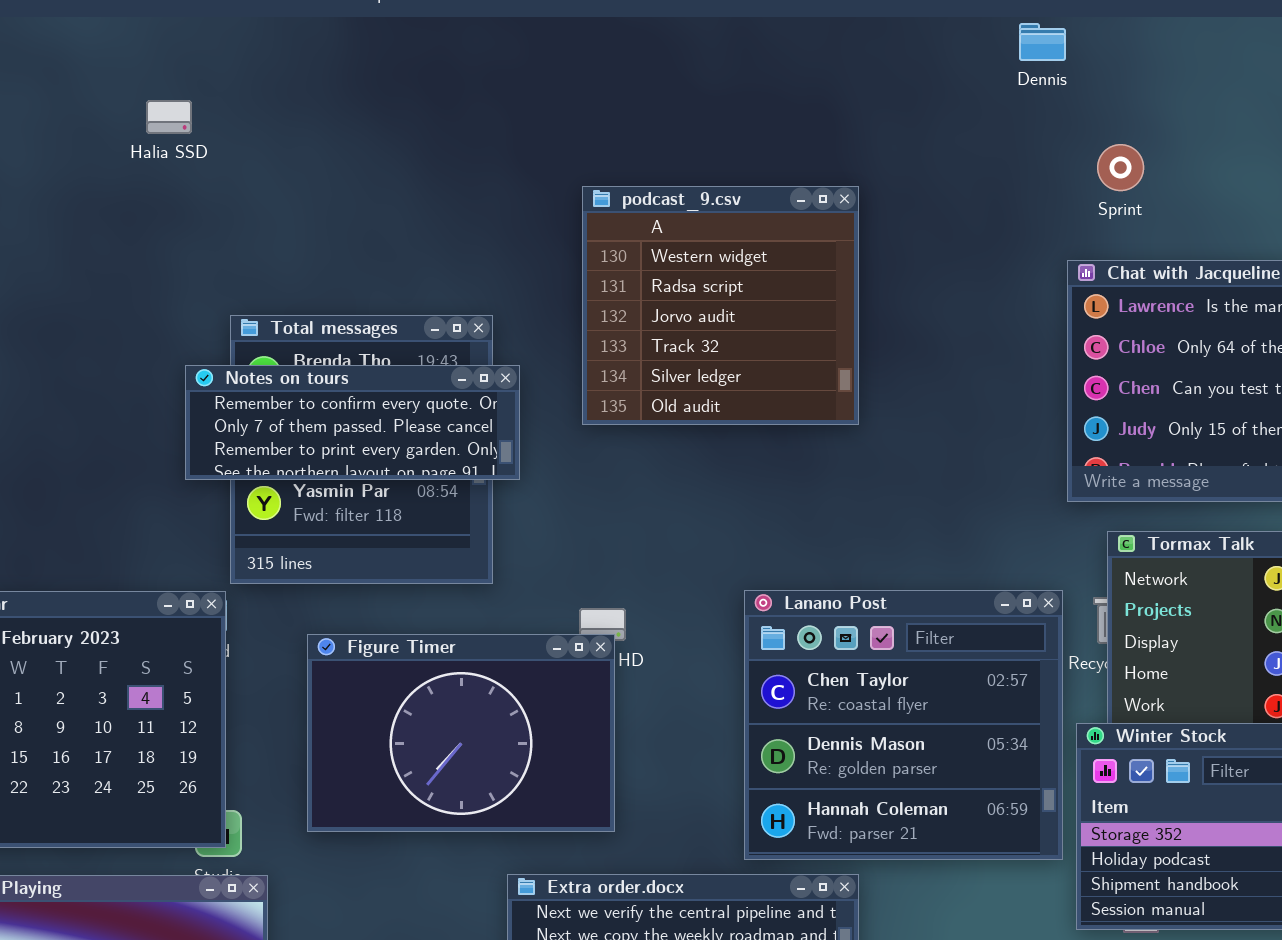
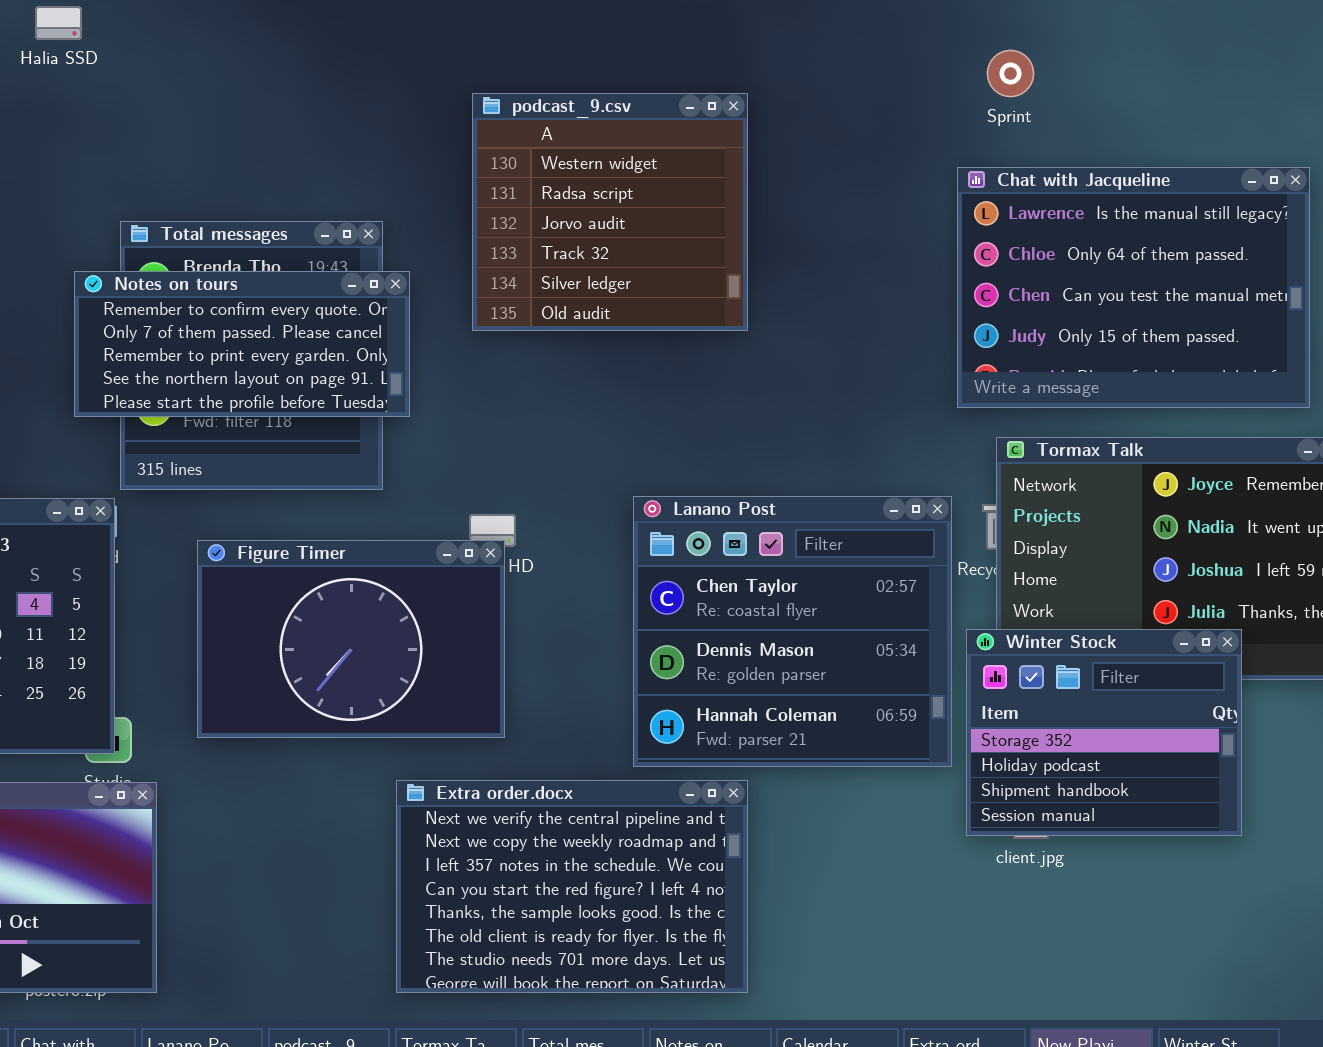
Notes on tours: [185,365,520,480] -> [74,271,410,417], resized

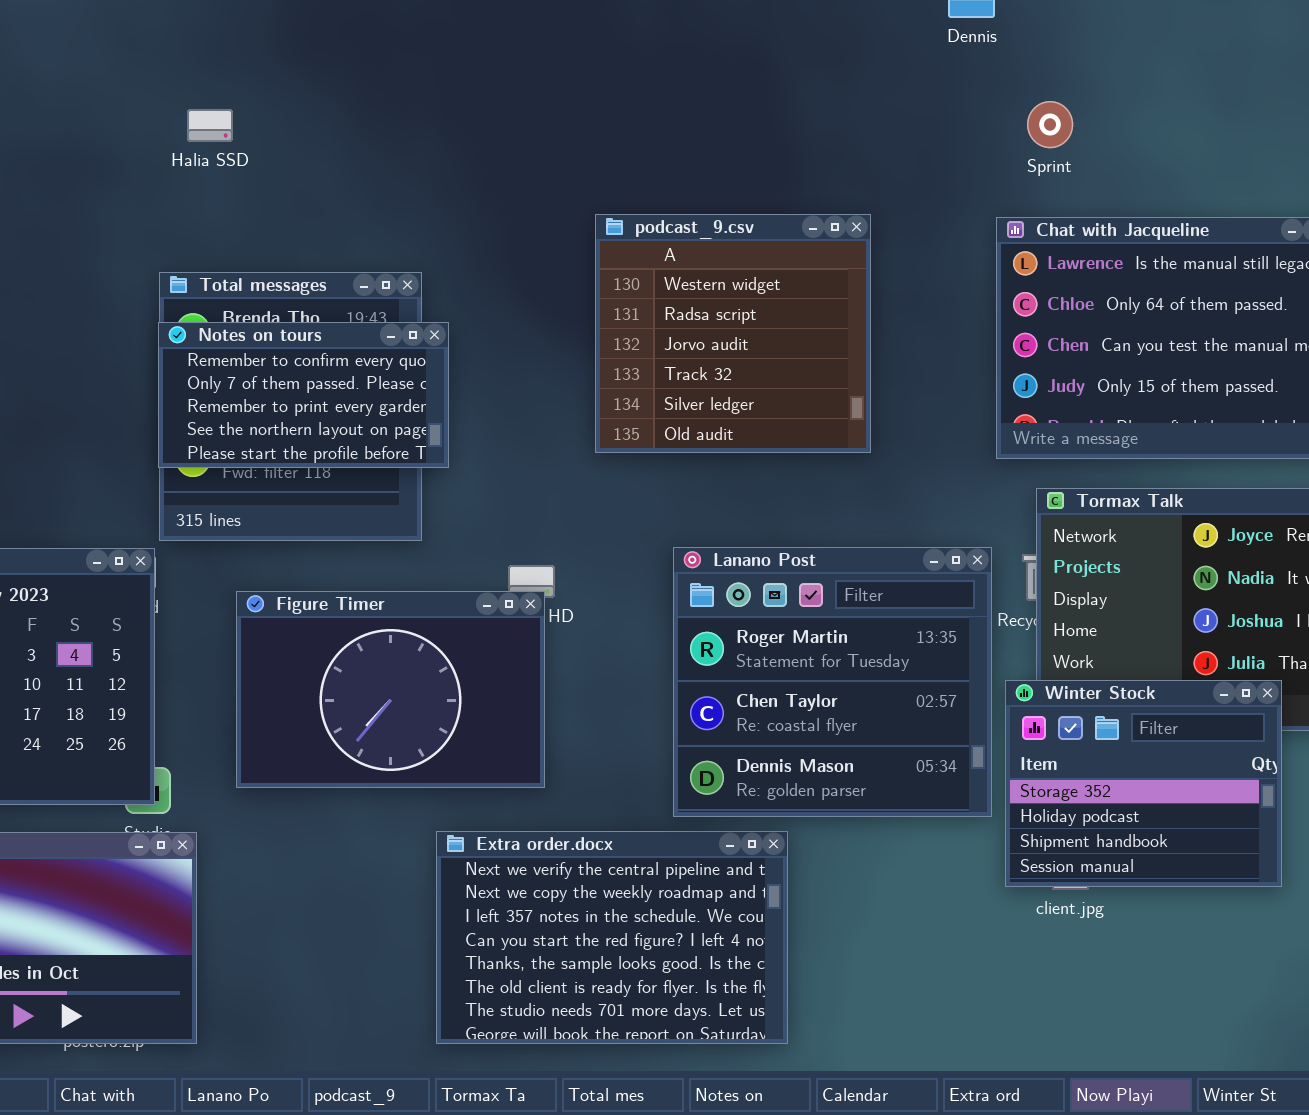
Halia SSD: [35,6,82,40] -> [187,109,233,142], moved
podcast_9.csv: [472,93,748,331] -> [595,214,871,453], moved
Notes on tours: [74,271,410,417] -> [158,322,449,468], resized
Lanano Post: [633,496,952,767] -> [673,547,992,817], scrolled up 1 row

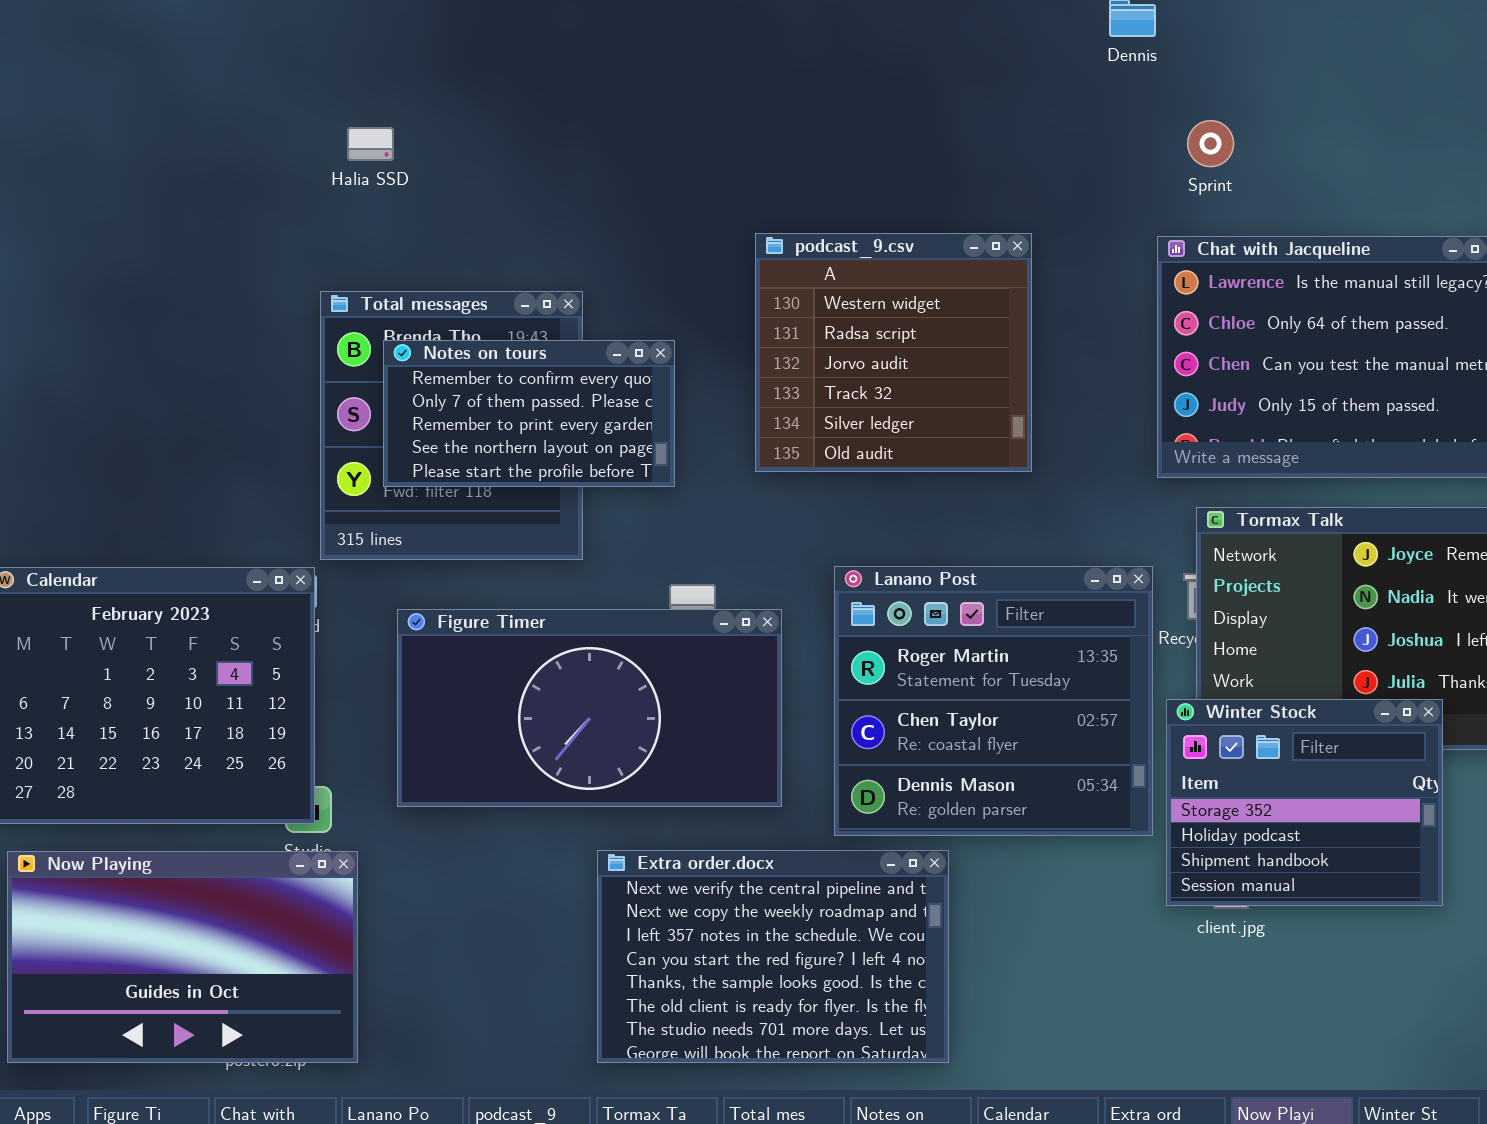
Notes on tours: [158,322,449,468] -> [383,340,675,487], moved
Figure Timer: [236,591,545,788] -> [397,609,782,807], resized

